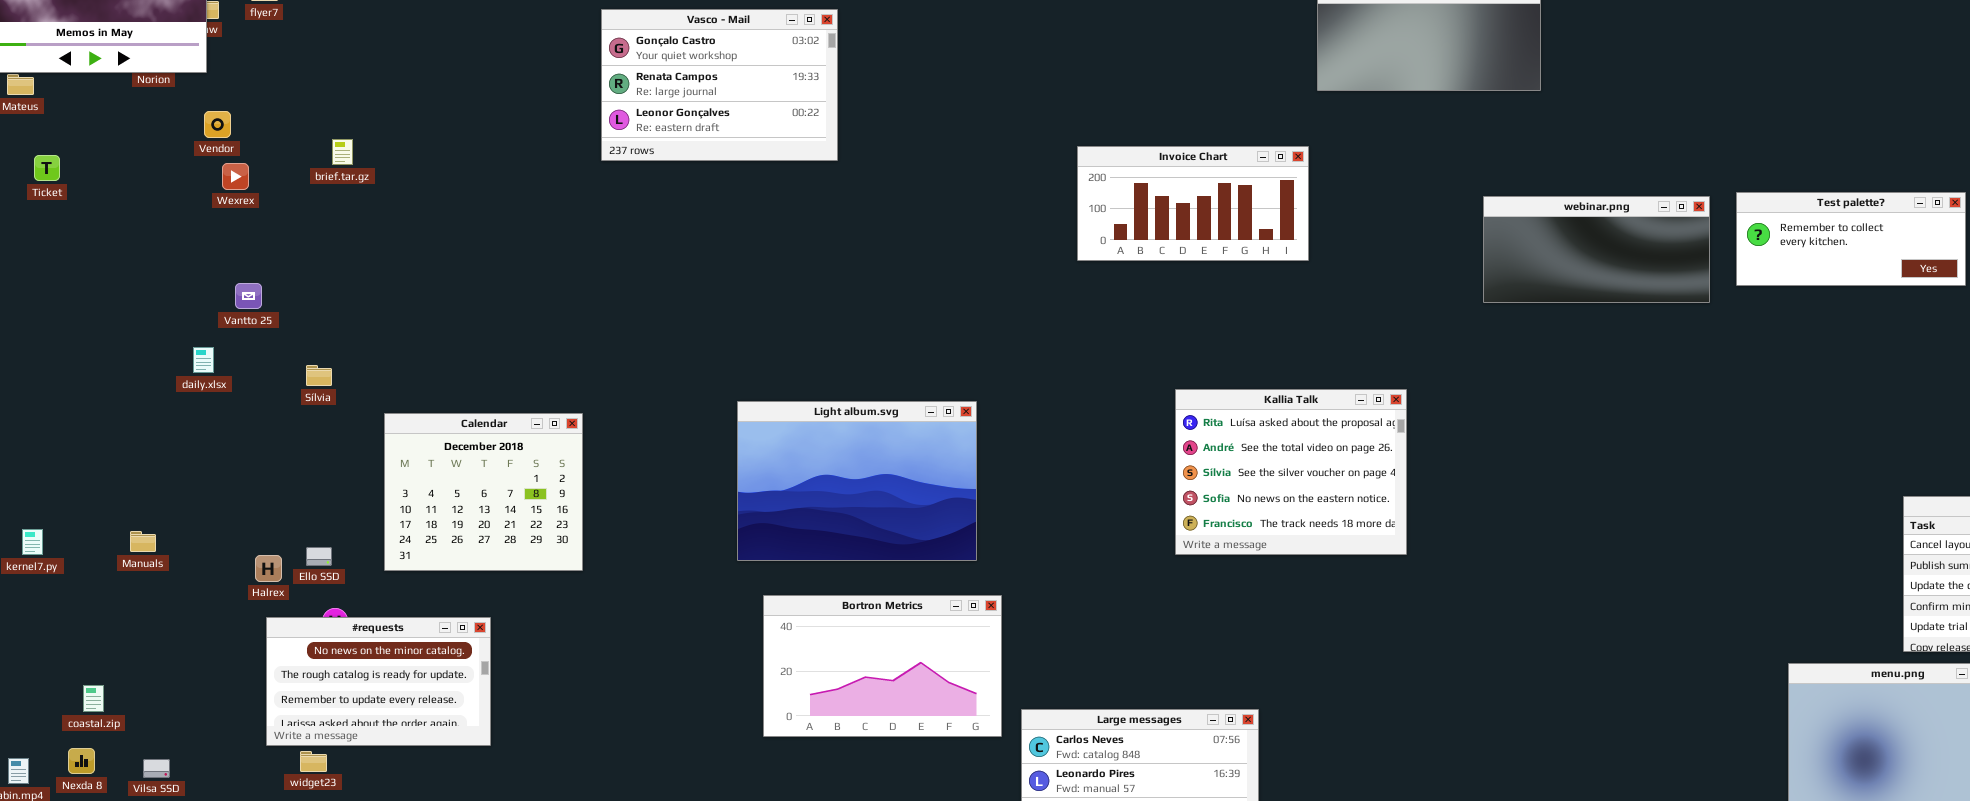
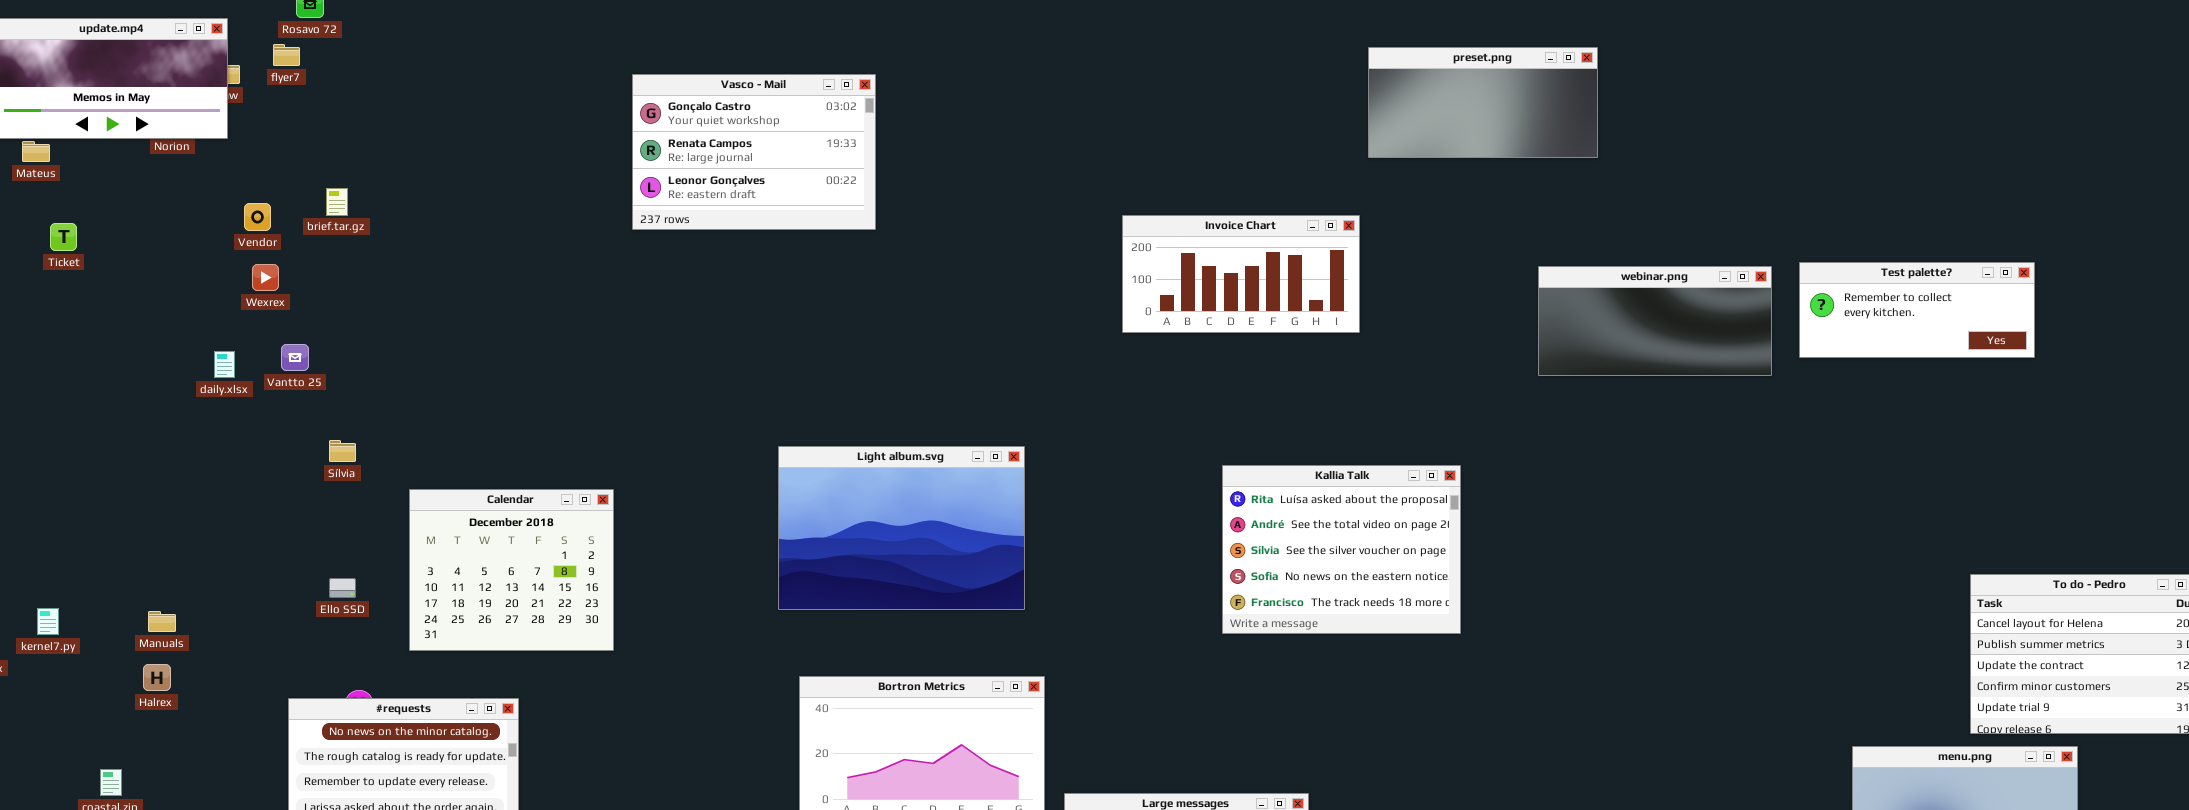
Vendor: [204,111,231,138] -> [244,203,271,231], moved
brief.tar.gz: [332,139,353,165] -> [326,188,348,216], moved
Wexrex: [222,163,249,190] -> [252,264,279,291], moved
Vantto 25: [235,283,262,309] -> [281,344,309,371], moved
daily.xlsx: [193,347,214,373] -> [214,351,235,378], moved
Light album.svg: [737,401,977,561] -> [778,446,1025,610], moved
Ello SSD: [306,547,332,566] -> [329,578,356,598], moved
Halrex: [255,555,282,582] -> [143,664,171,691], moved

